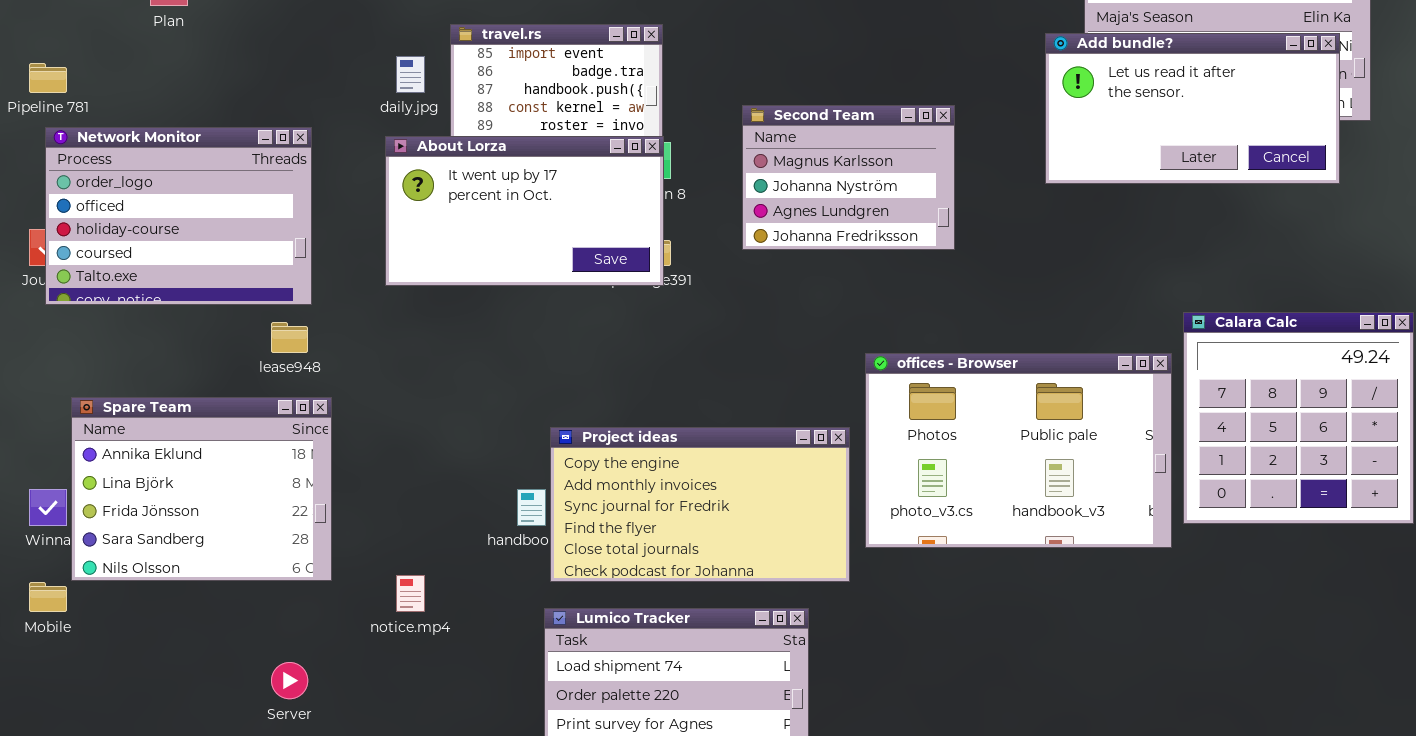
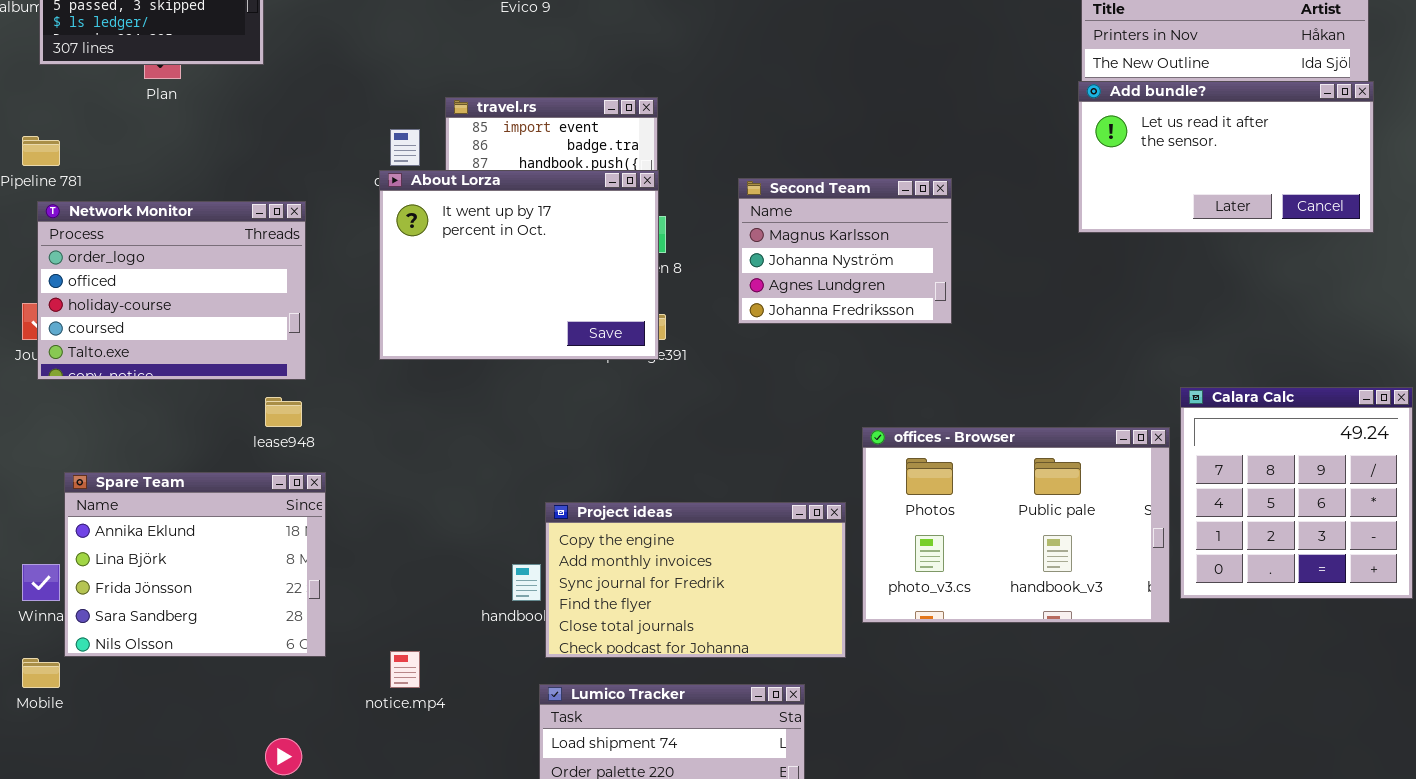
Add bundle?: [1045,33,1340,184] -> [1078,81,1374,233], moved
About Lorza: [385,136,664,286] -> [379,170,659,360], resized

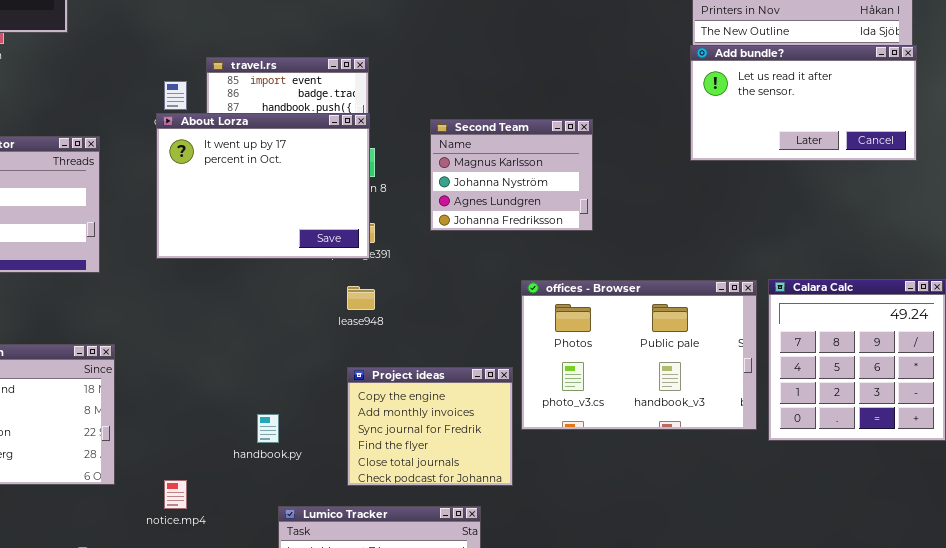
lease948: [265,397,302,427] -> [347,286,375,310], moved
offices - Browser: [862,427,1170,623] -> [521,280,757,430], moved
Project ideas: [545,502,846,658] -> [347,367,513,486], resized

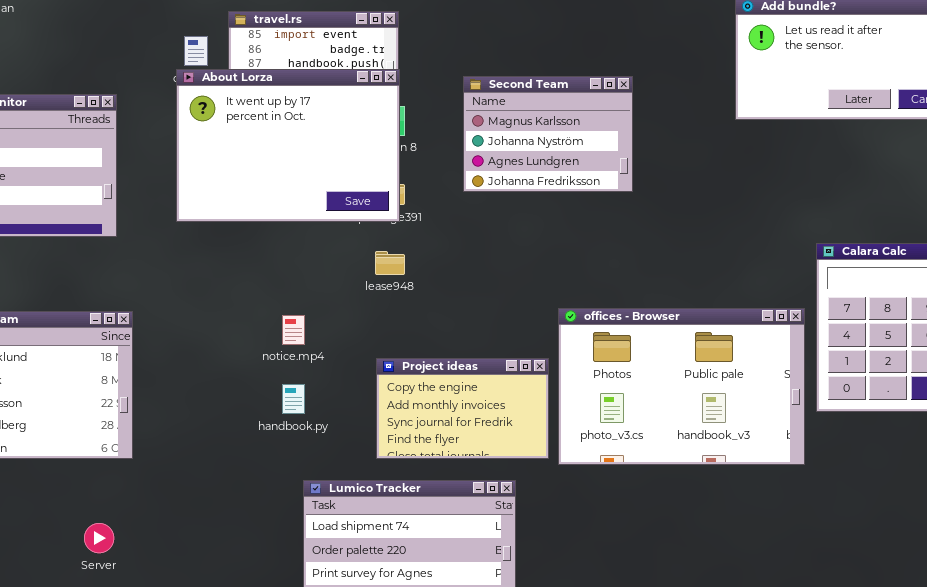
offices - Browser: [521,280,757,430] -> [558,308,805,465], moved
Project ideas: [347,367,513,486] -> [376,358,549,459], resized
notice.mp4: [164,480,187,509] -> [282,315,305,345], moved

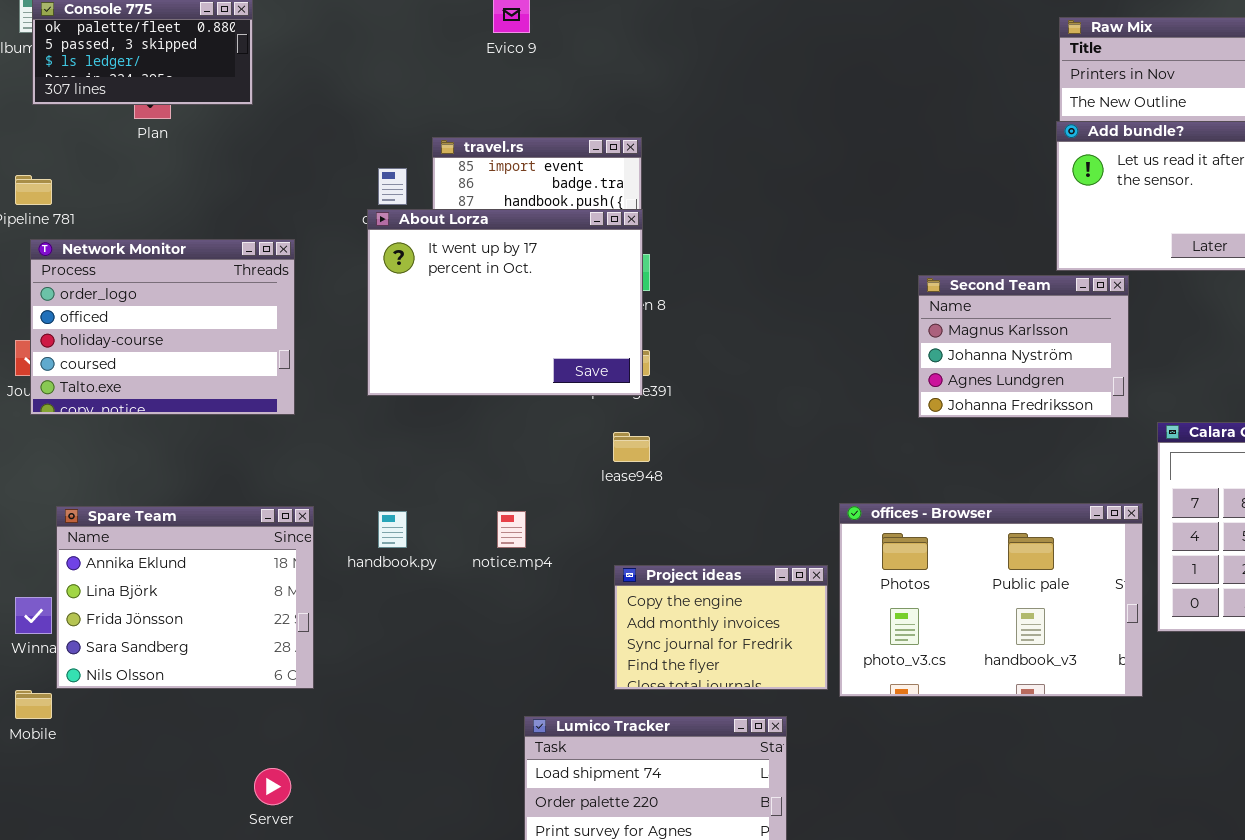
Second Team: [463,76,633,192] -> [918,275,1129,418], moved
handbook.py: [282,384,305,414] -> [378,511,407,548], moved

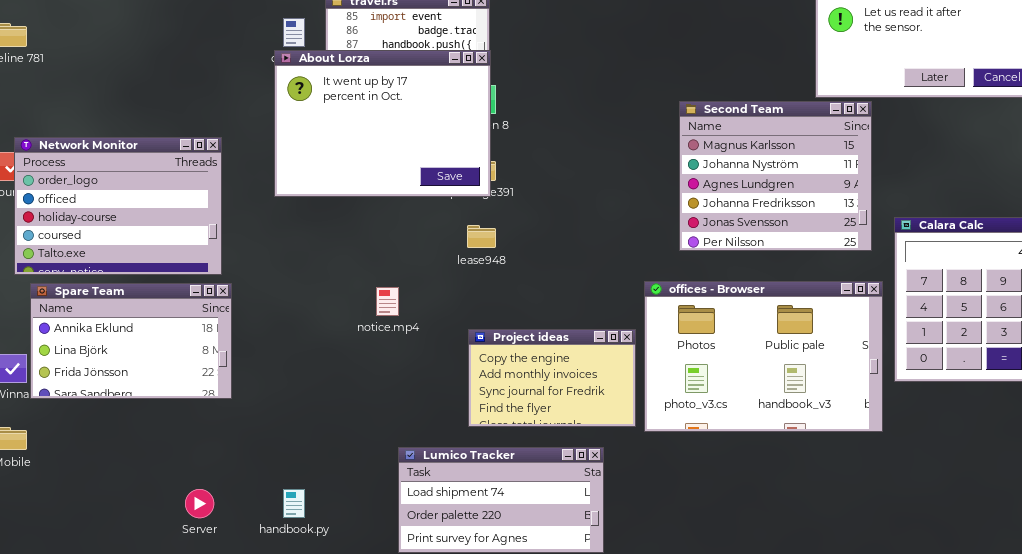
Network Monitor: [30,239,295,415] -> [14,137,222,275], moved
Second Team: [918,275,1129,418] -> [679,101,872,251], resized
Spare Team: [56,506,314,689] -> [30,283,232,399], resized
handbook.py: [378,511,407,548] -> [283,489,305,518], moved

